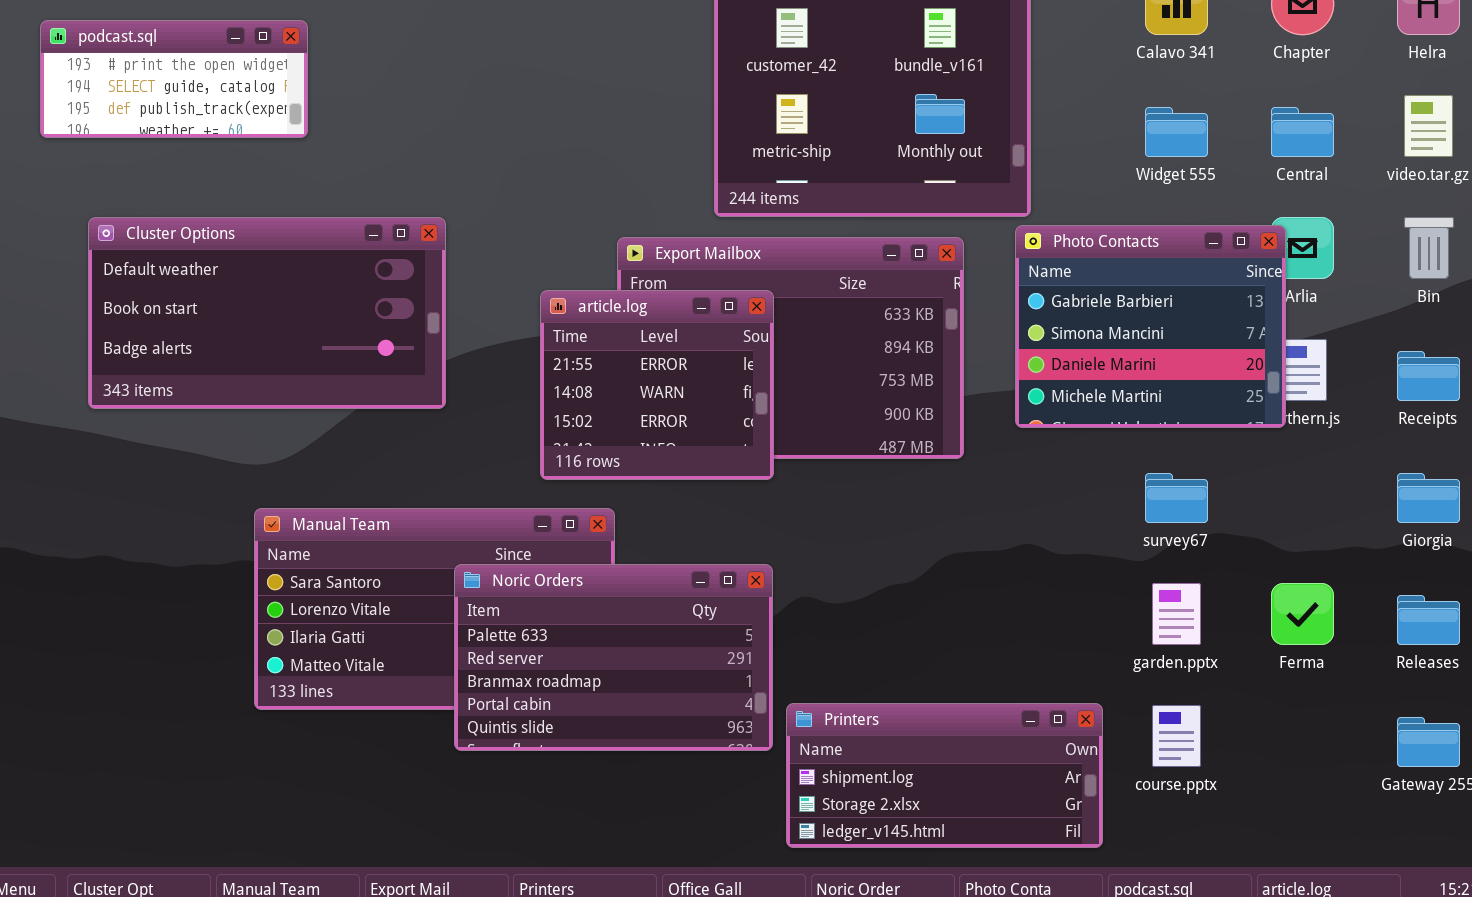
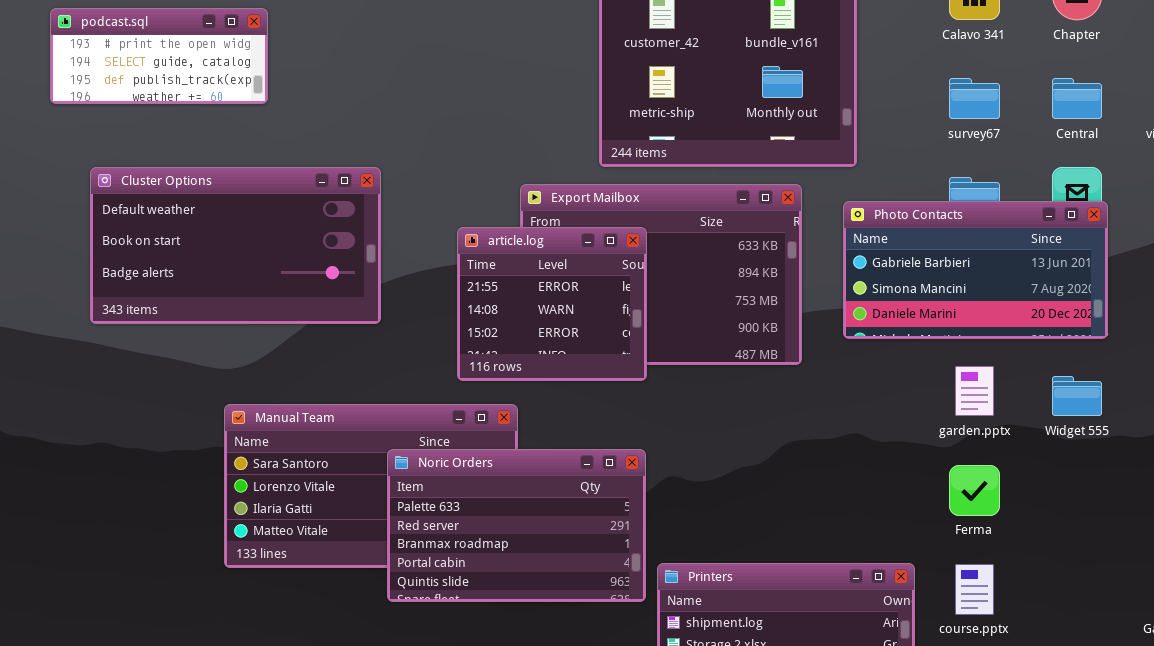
Widget 555: [1145,107,1208,157] -> [1052,376,1102,416], moved
Photo Contacts: [1015,225,1286,428] -> [843,201,1108,339], resized
survey67: [1145,473,1208,523] -> [949,78,1000,119], moved
garden.pptx: [1152,583,1201,645] -> [955,366,994,416], moved
Ferma: [1271,583,1334,645] -> [949,465,1000,516], moved

